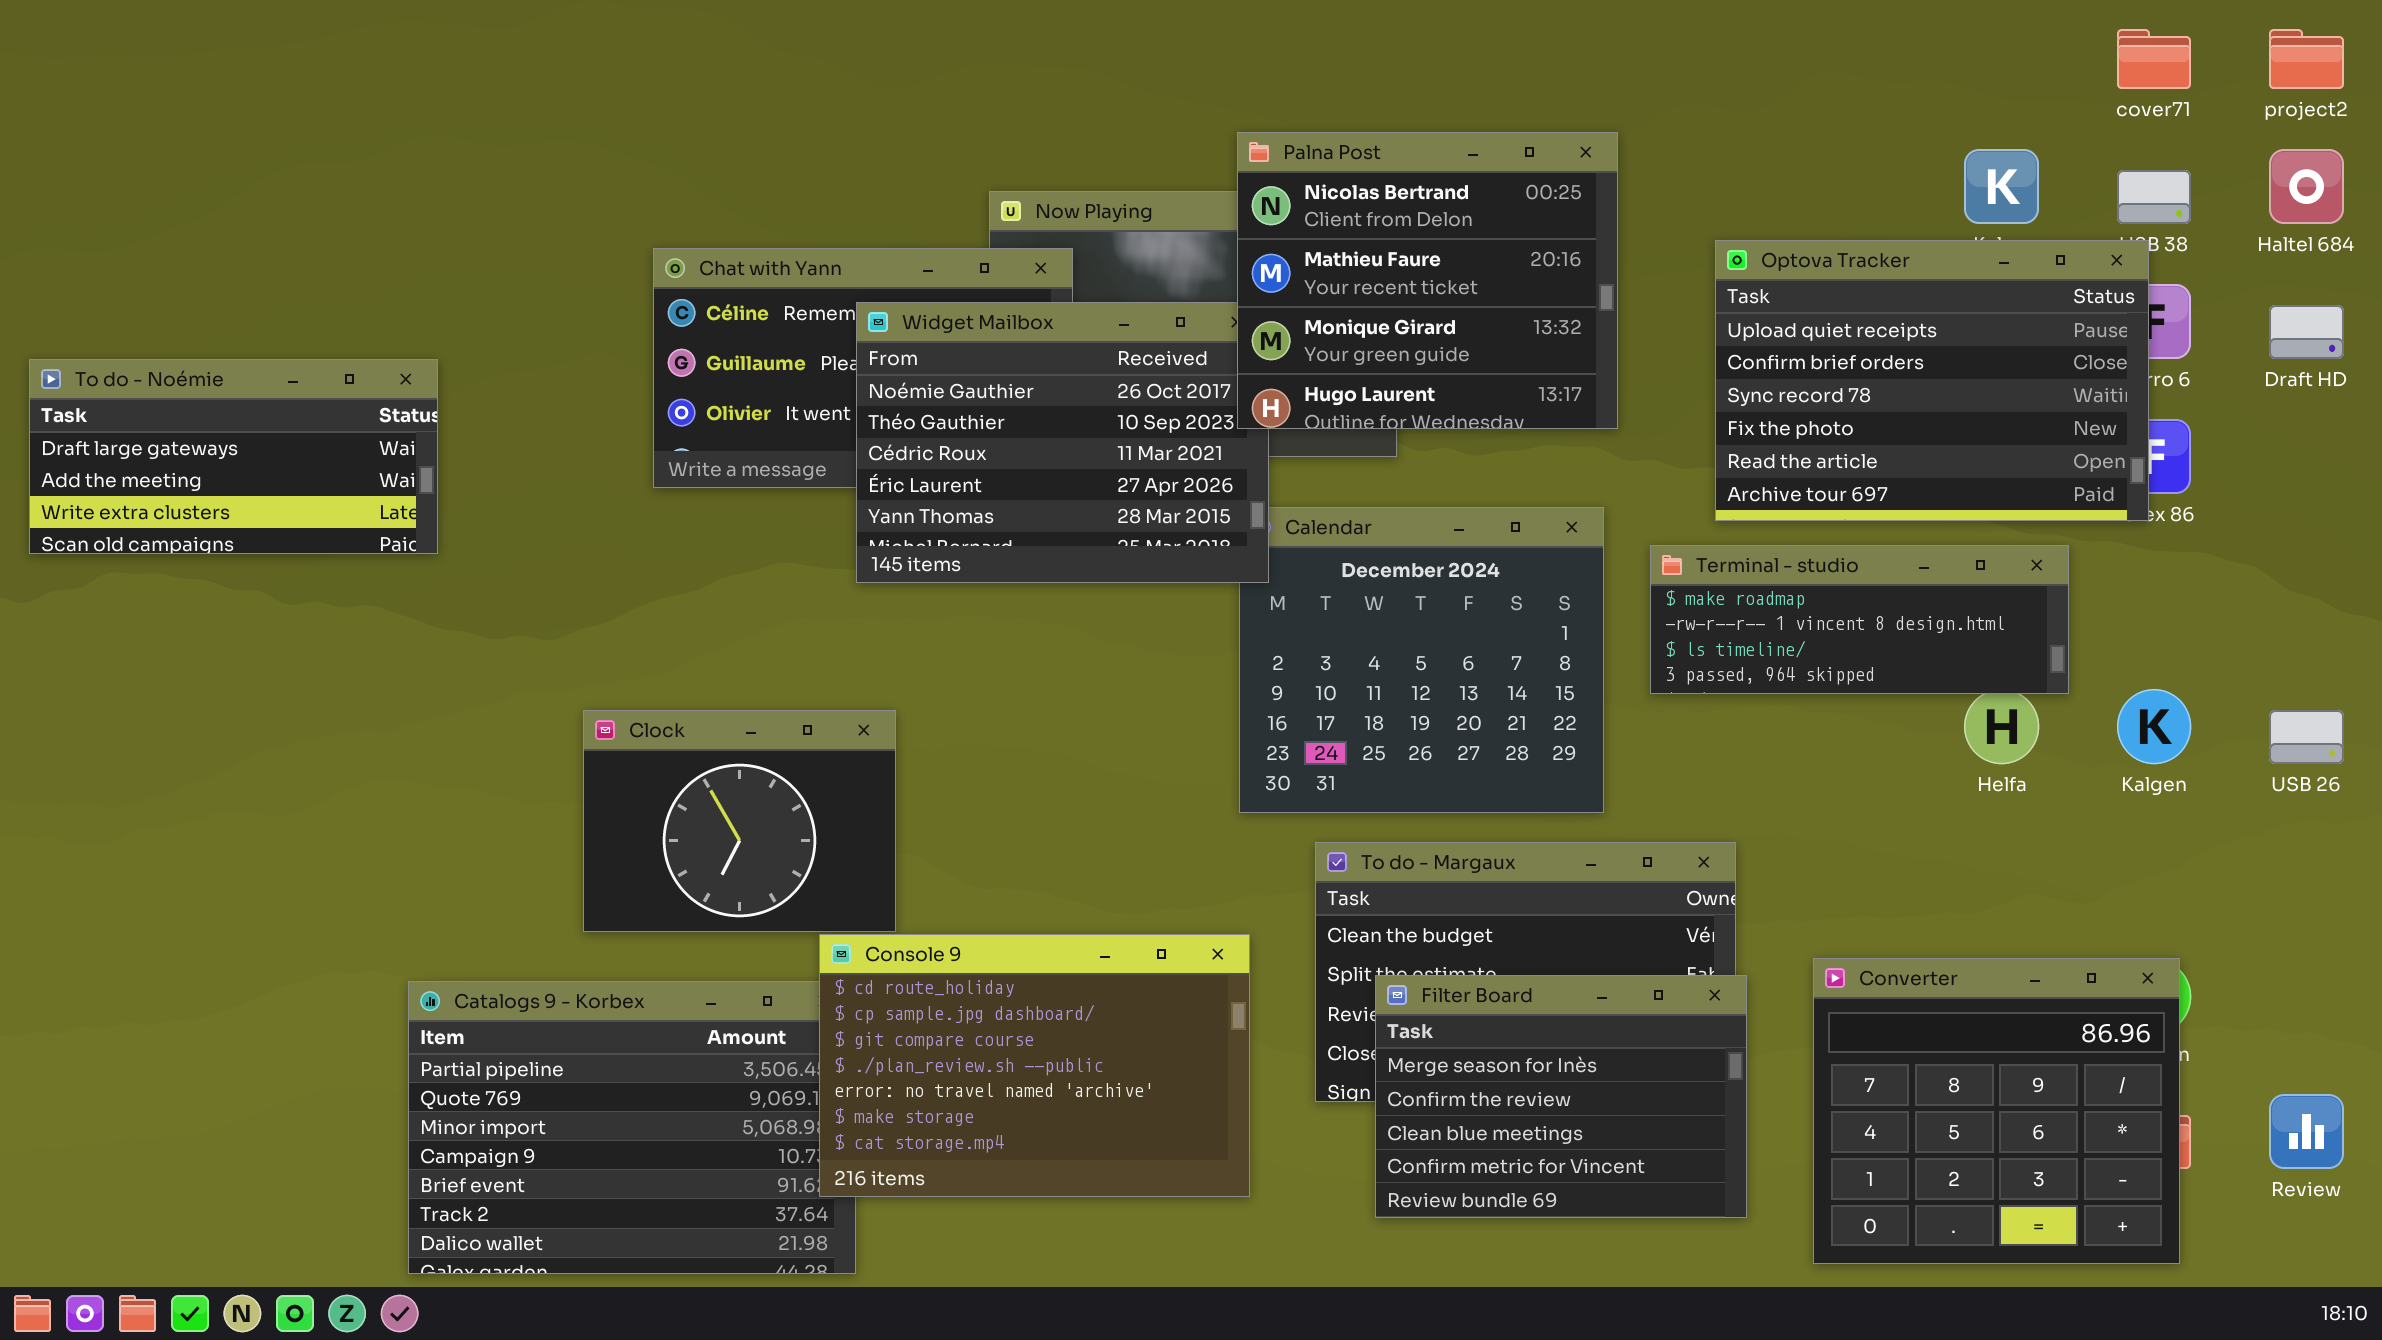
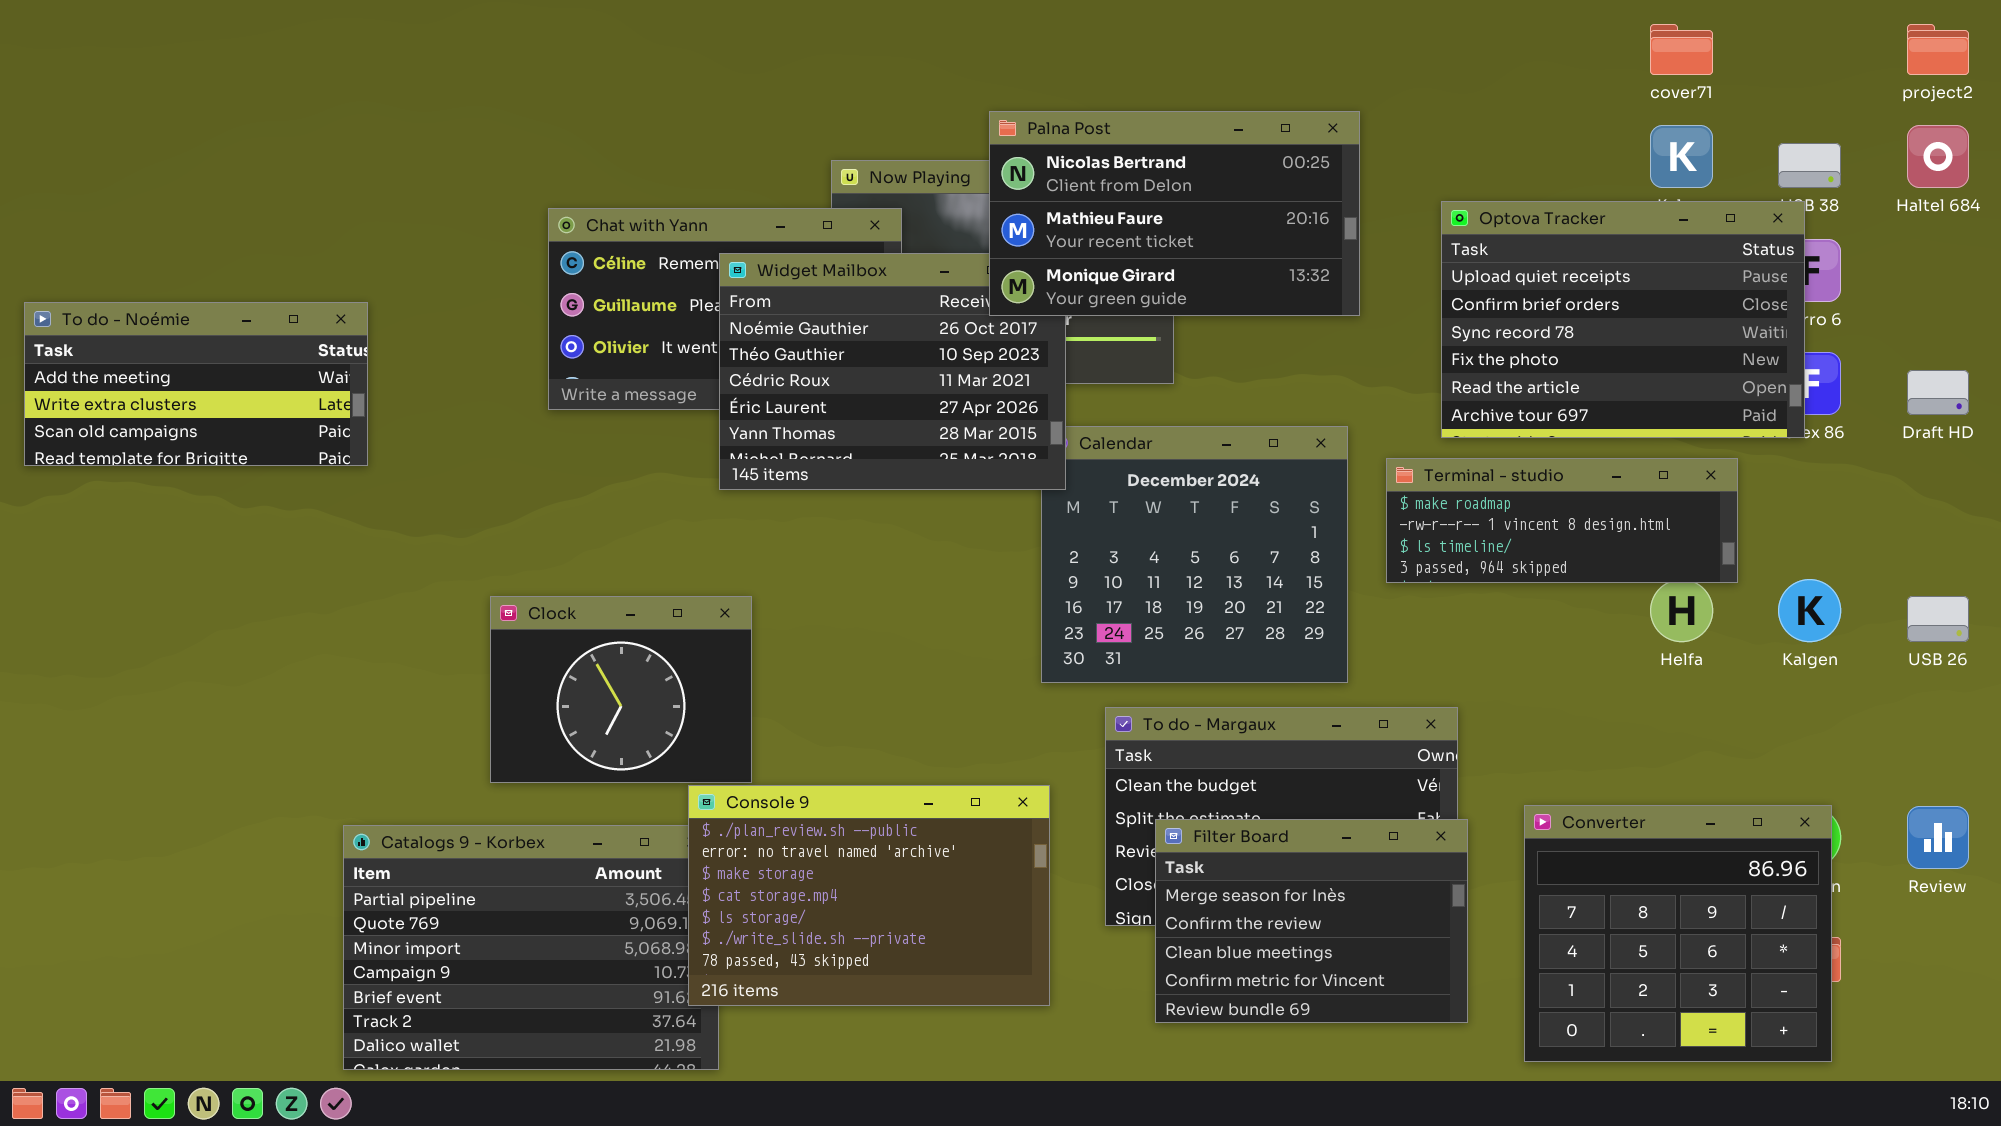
cover71: [2117,29,2191,89] -> [1650,24,1713,75], moved
Palna Post: [1237,132,1618,429] -> [989,111,1360,316], resized
Draft HD: [2269,305,2344,359] -> [1907,370,1969,415], moved
To do - Noémie: [29,359,438,554] -> [24,302,368,466], scrolled down 1 row
Console 9: [819,934,1250,1197] -> [688,785,1050,1006], scrolled down 3 rows
Review: [2269,1094,2344,1169] -> [1907,806,1969,869], moved

